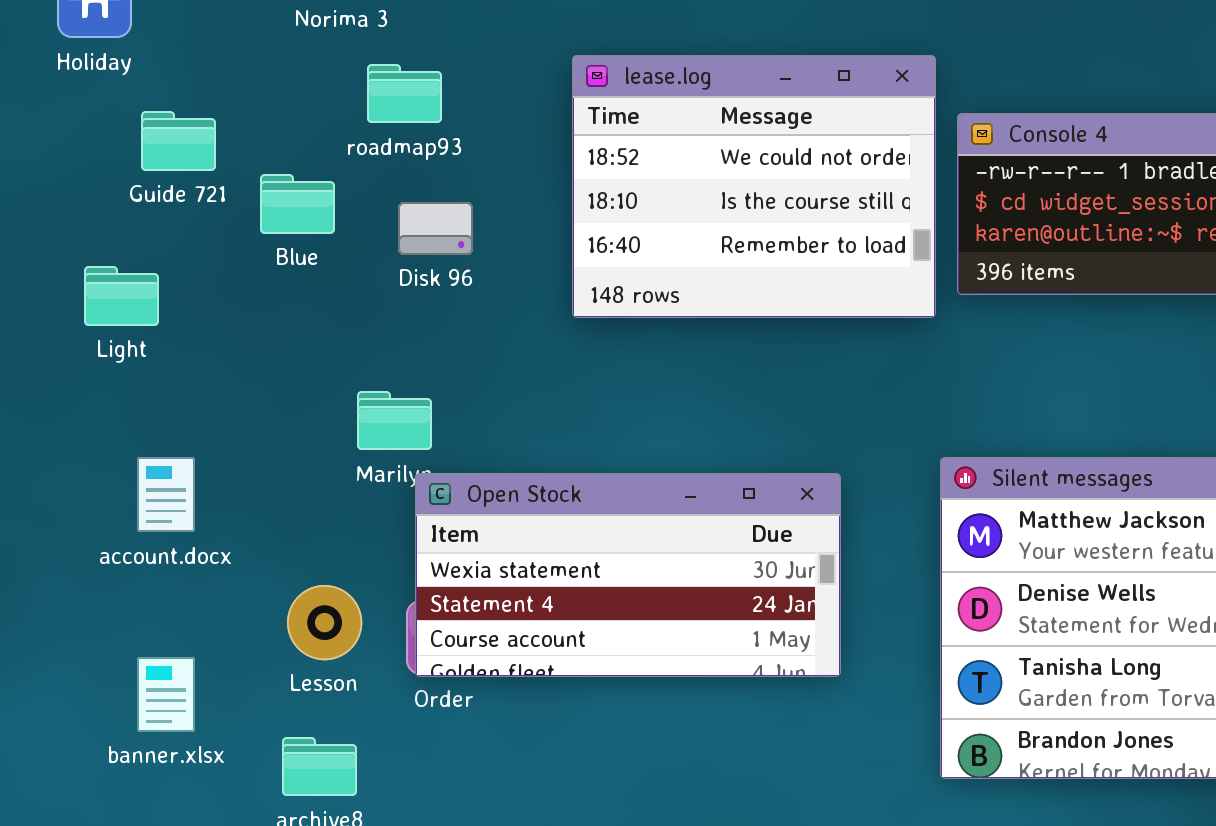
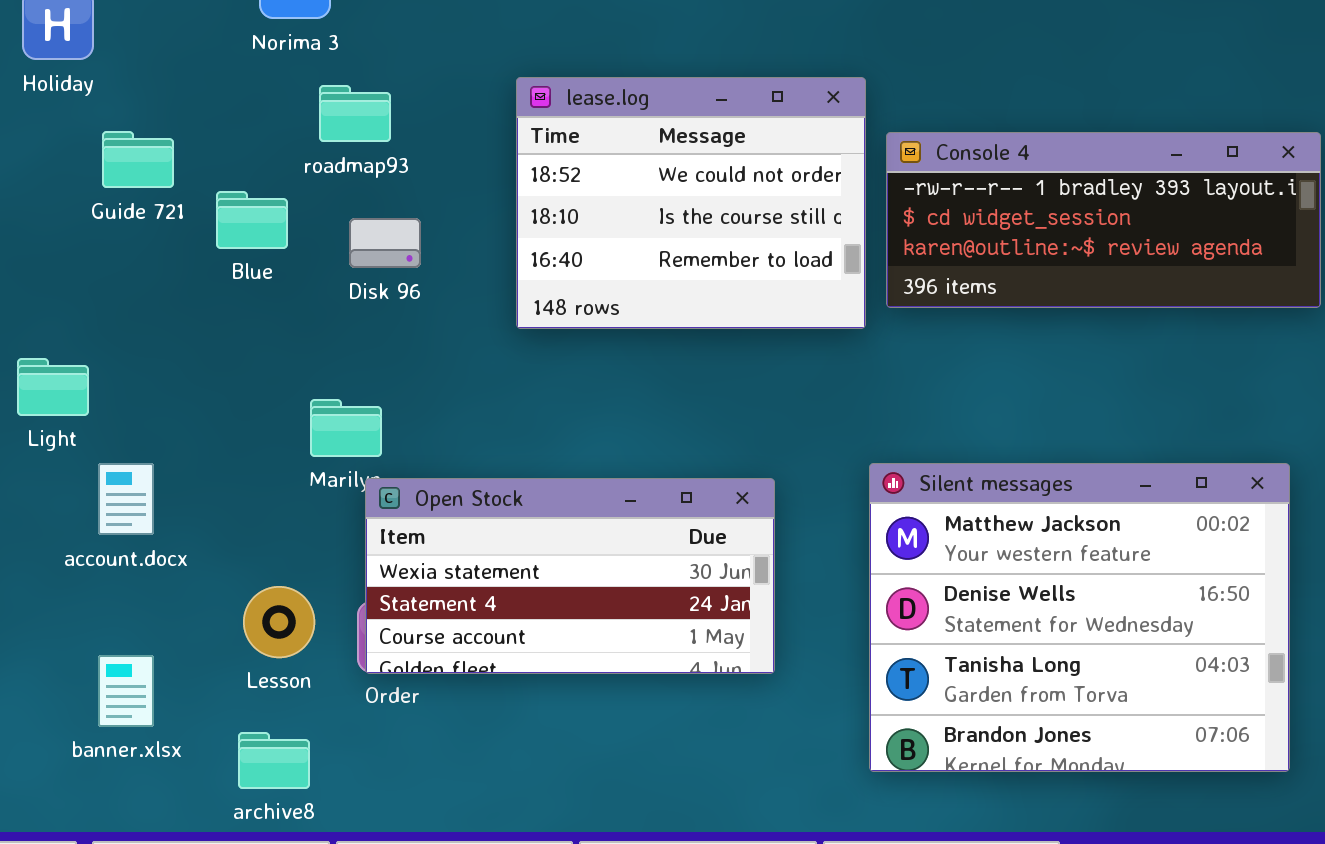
Light: [84,266,159,326] -> [17,358,89,416], moved

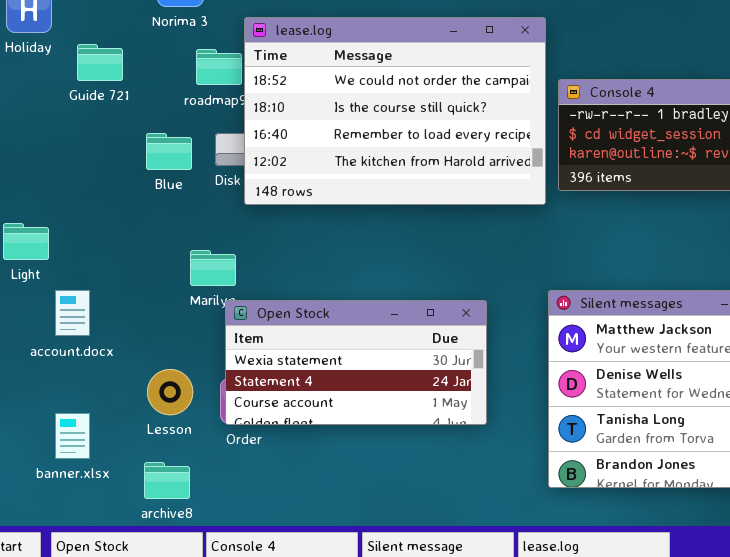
lease.log: [516,77,866,329] -> [244,17,546,205], resized
Guide 721: [102,131,174,188] -> [77,44,123,81], moved
Blue: [216,191,288,249] -> [146,133,192,170], moved

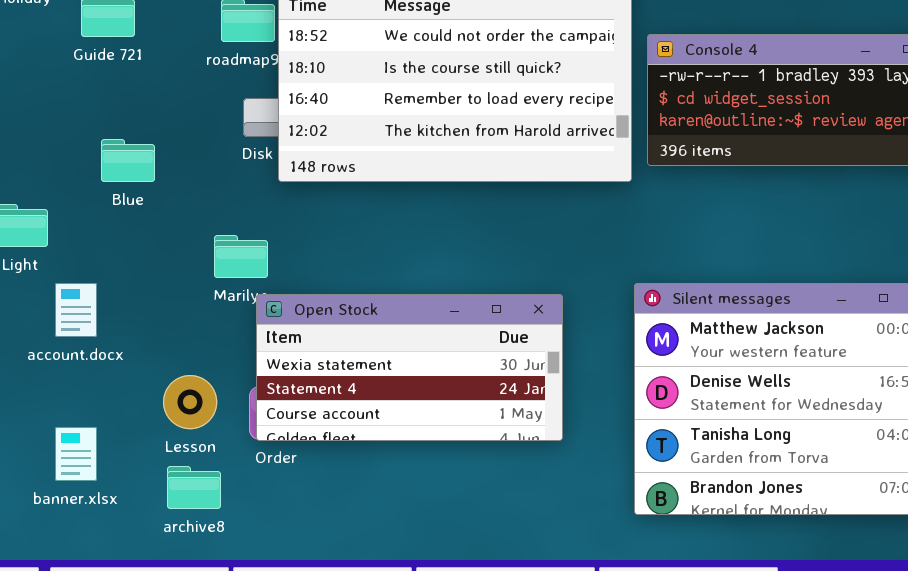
Blue: [146,133,192,170] -> [101,139,155,182], moved
archive8: [144,462,190,499] -> [167,466,221,509], moved

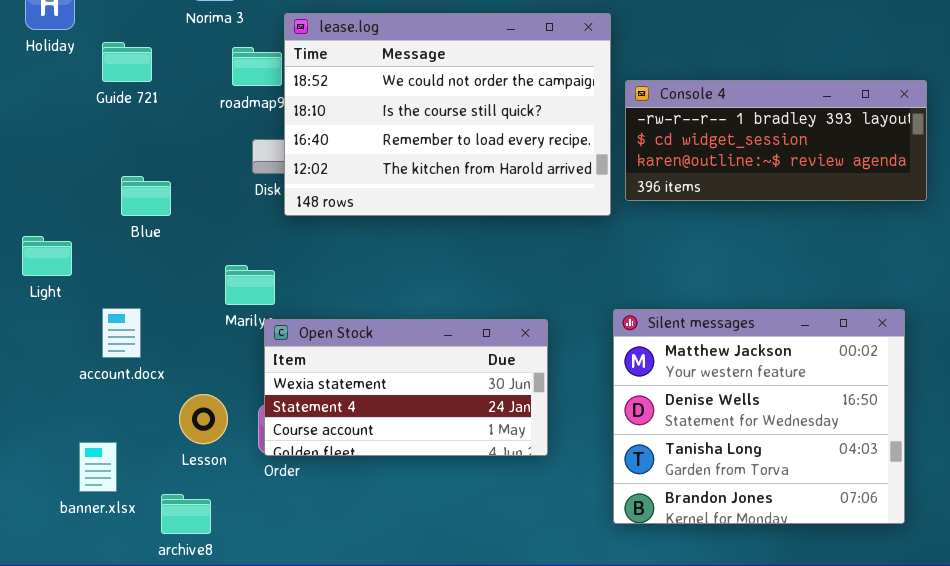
account.docx: [55,283,97,337] -> [102,308,141,358], moved
archive8: [167,466,221,509] -> [161,494,211,534], moved

